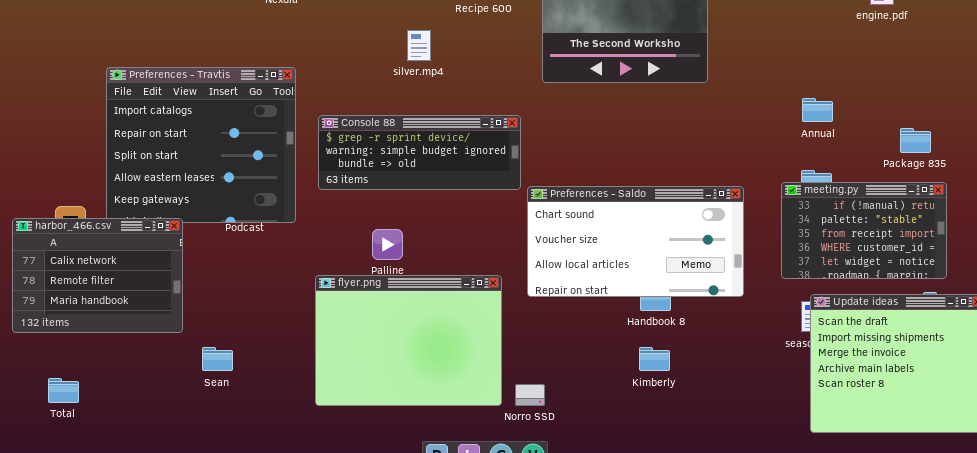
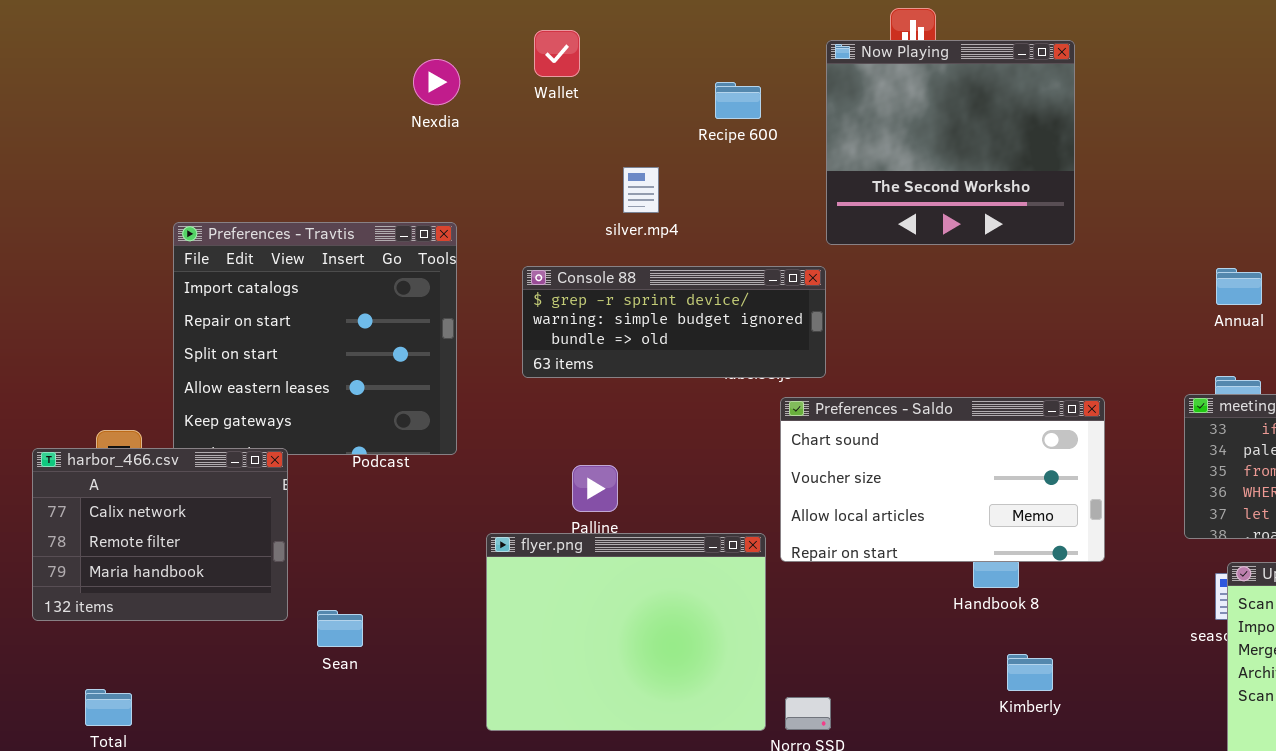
Console 88: [318,115,521,190] -> [522,266,826,378], moved
Preferences - Saldo: [527,186,744,297] -> [780,397,1105,562], moved
Sean: [202,347,233,371] -> [317,610,363,647], moved
Kimberly: [639,347,670,371] -> [1007,654,1053,691], moved

